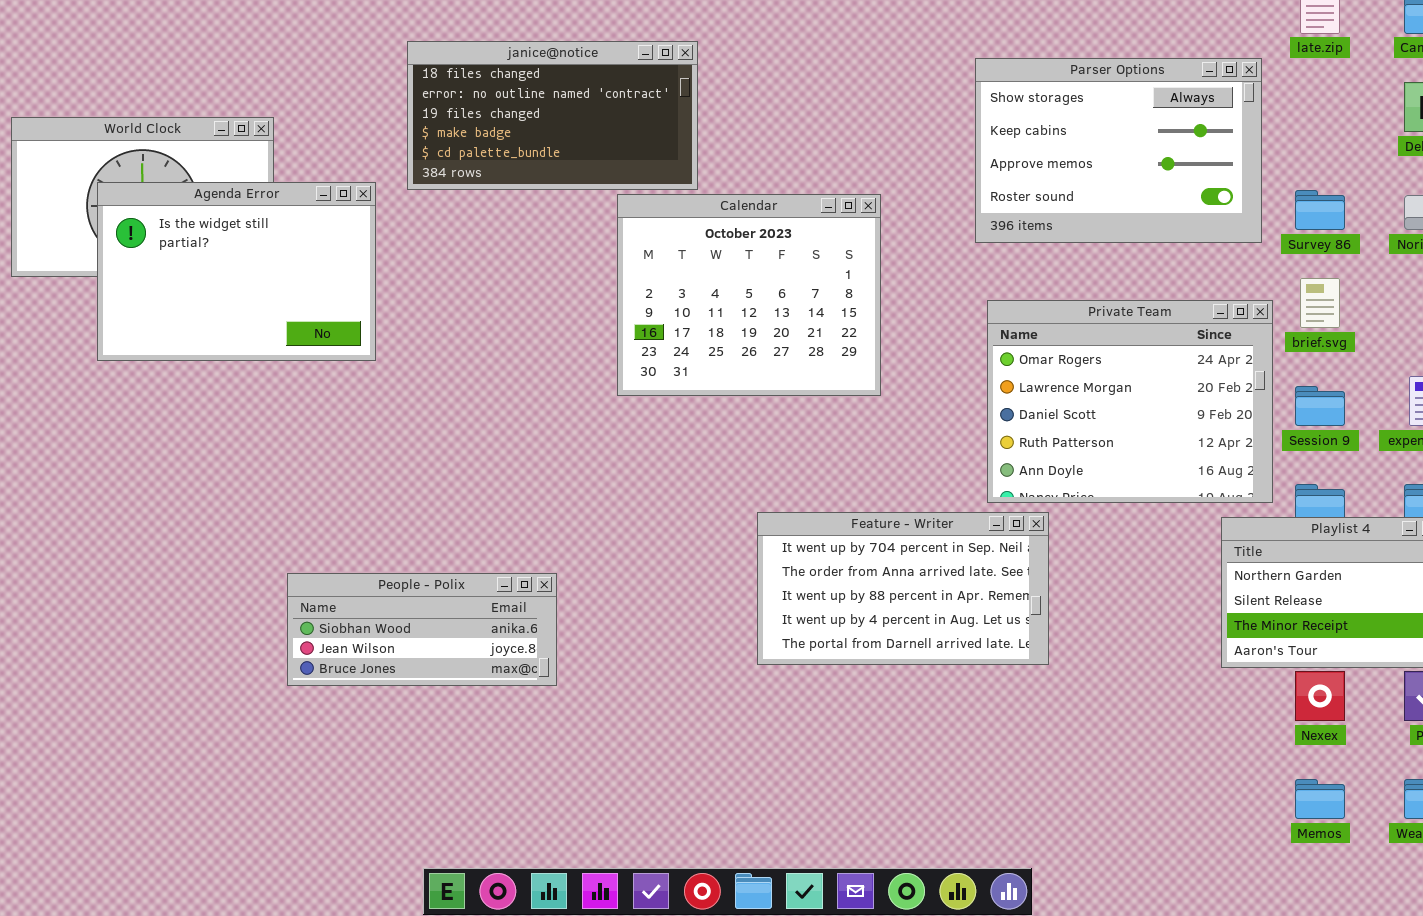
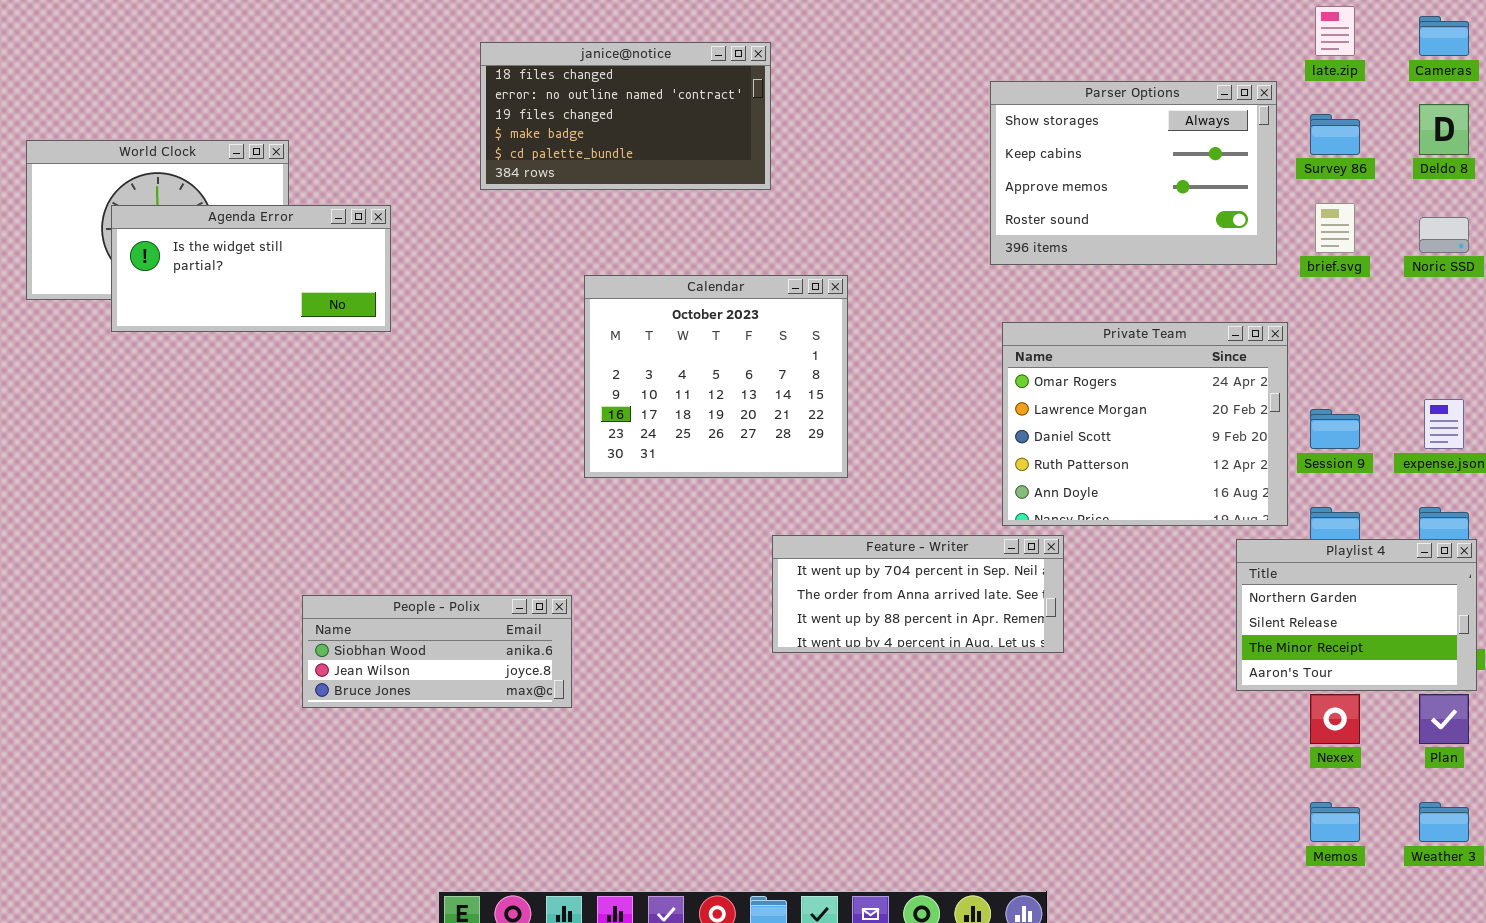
janice@notice: [407,41,698,190] -> [480,42,771,190], moved
Agenda Error: [97,182,376,361] -> [111,205,391,332], resized
Survey 86: [1295,190,1345,230] -> [1310,114,1360,155], moved
Calendar: [617,194,881,396] -> [584,275,848,478], moved
brief.svg: [1300,278,1340,328] -> [1315,203,1355,253], moved
Feature - Writer: [757,512,1049,665] -> [772,535,1064,653], resized

